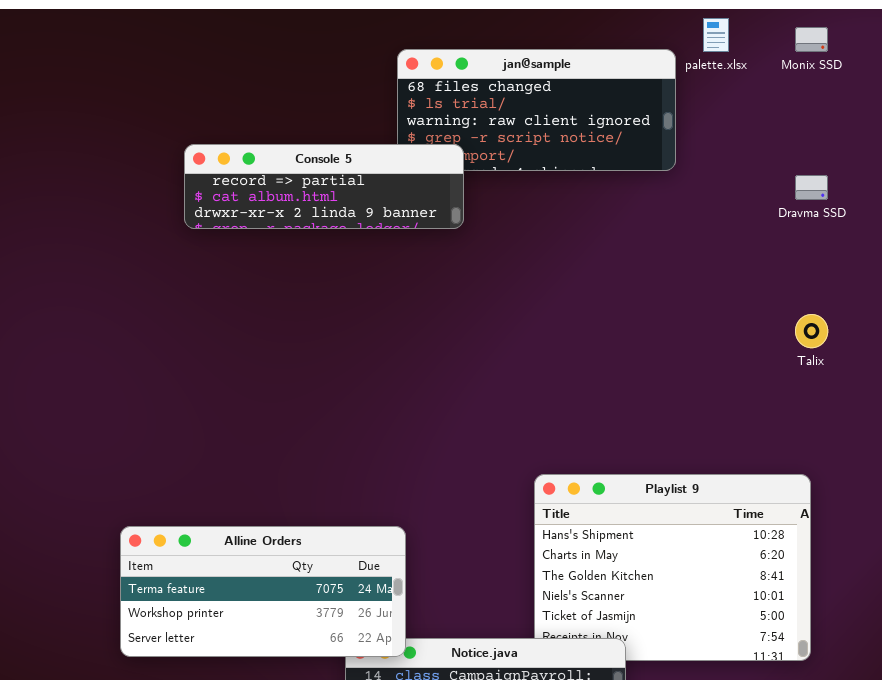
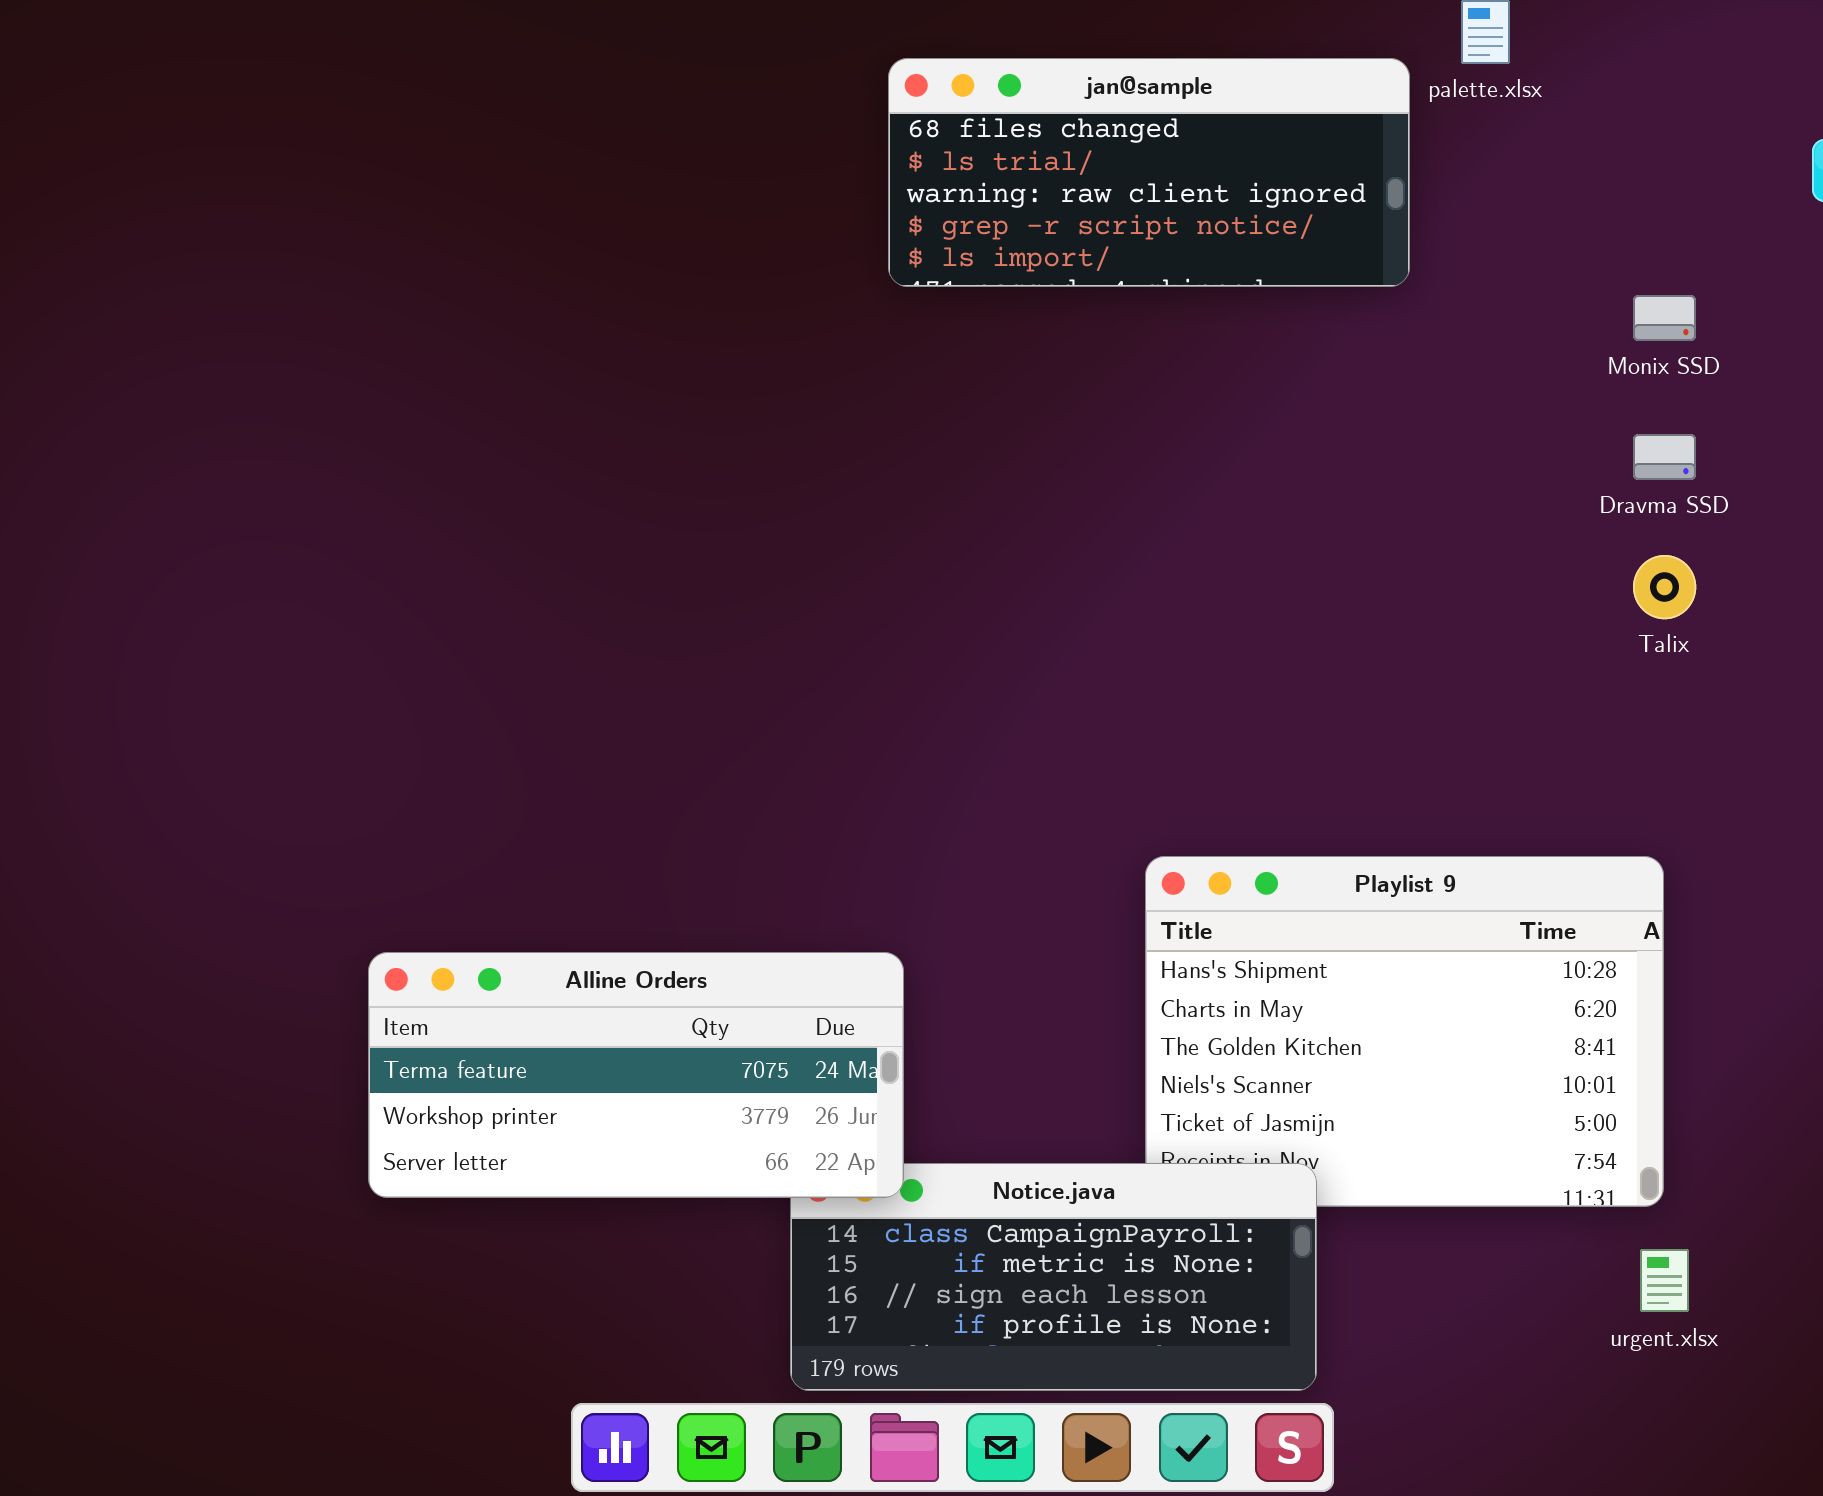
Monix SSD: [795,27,828,52] -> [1633,295,1696,341], moved
Console 5: [184,144,464,229] -> none, closed
Dravma SSD: [795,175,828,200] -> [1633,434,1696,480], moved

